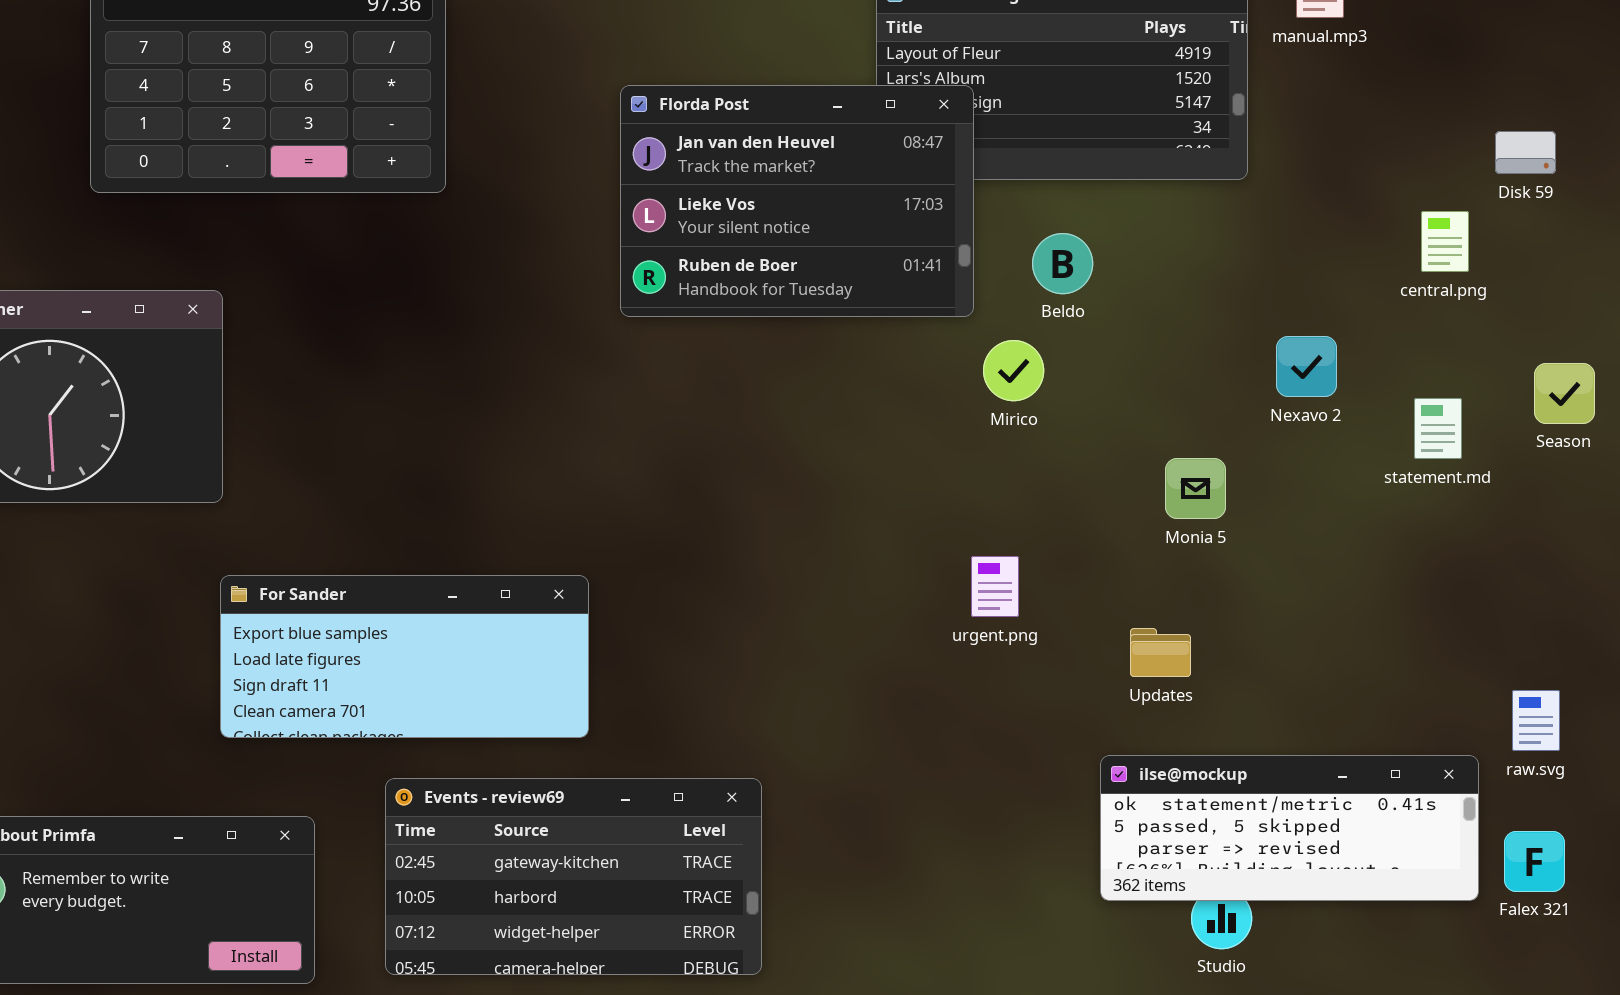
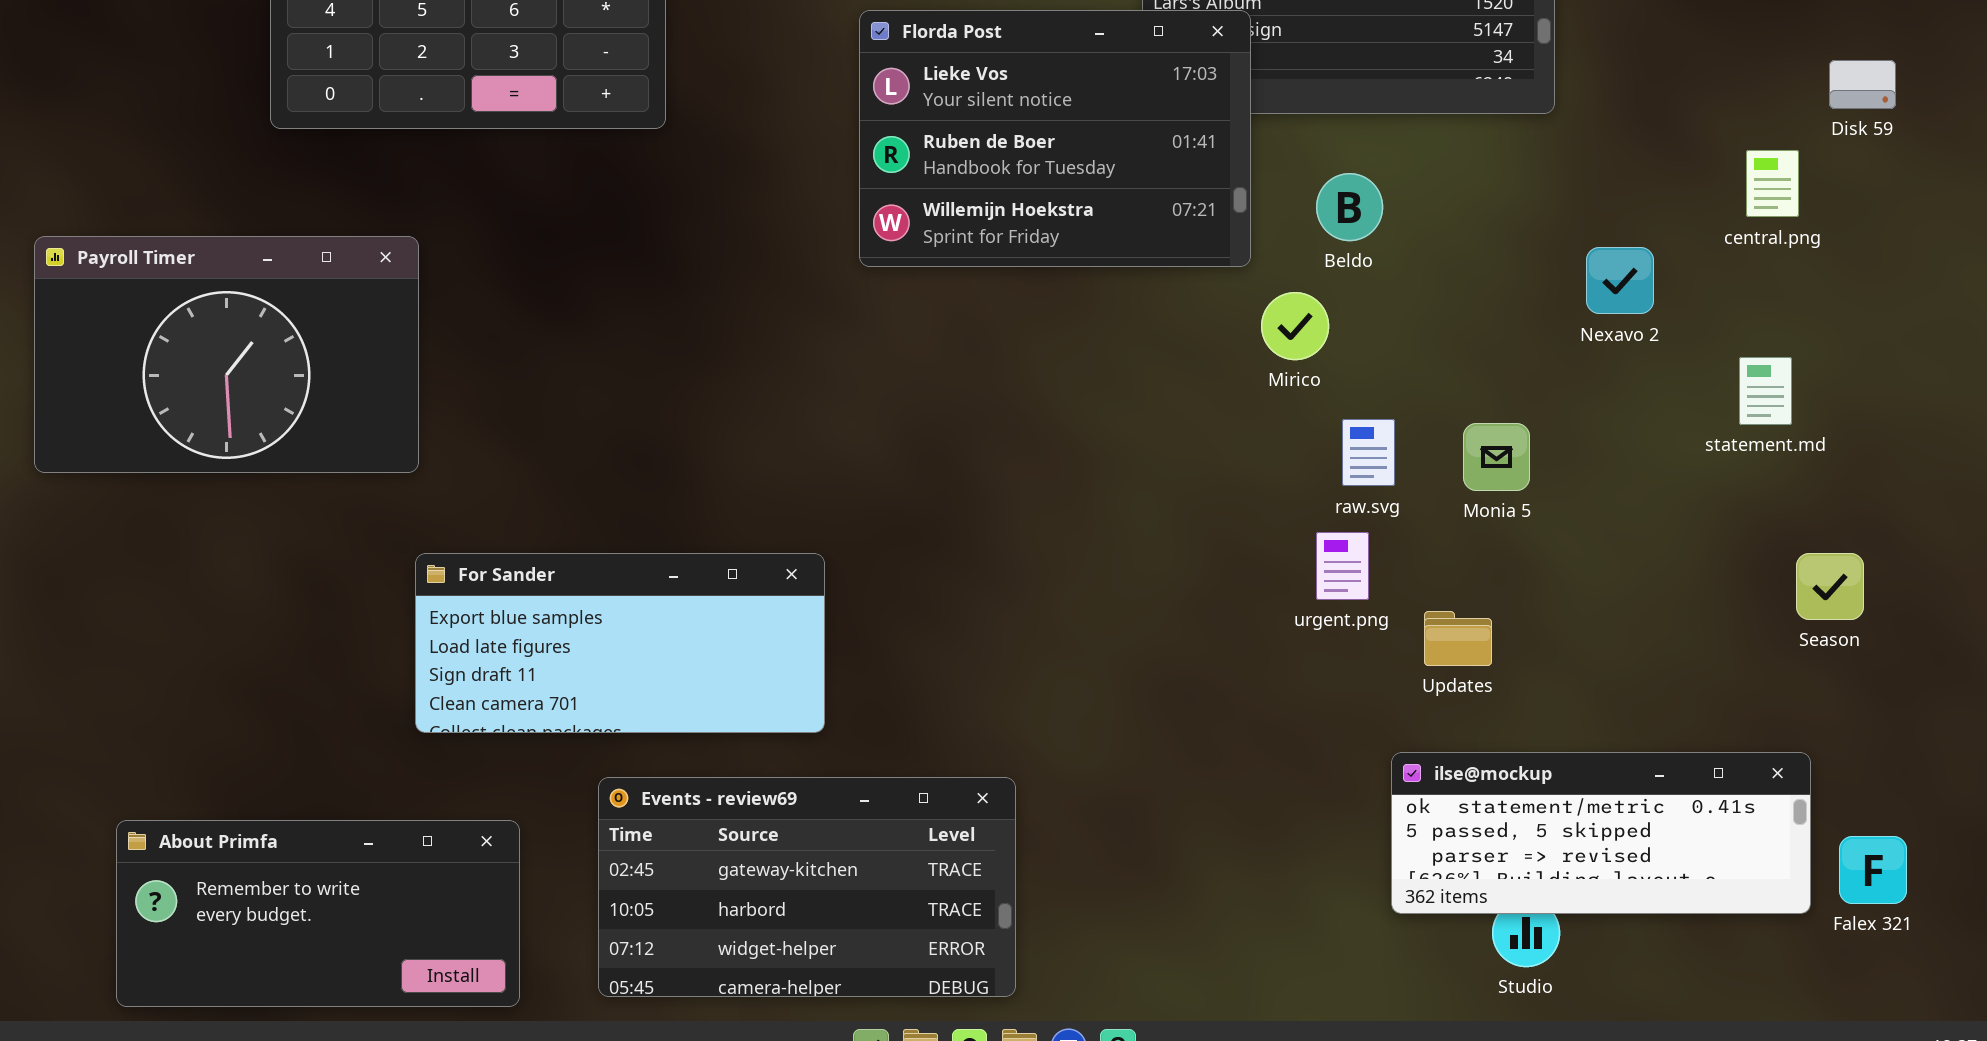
Florda Post: [620,85,974,317] -> [859,10,1251,267], scrolled down 1 row
Nexavo 2: [1276,336,1337,397] -> [1586,247,1654,314], moved
Season: [1534,363,1595,424] -> [1796,553,1864,620], moved
urgent.png: [971,556,1019,617] -> [1316,532,1369,600], moved
raw.svg: [1512,690,1560,751] -> [1342,419,1395,486], moved

